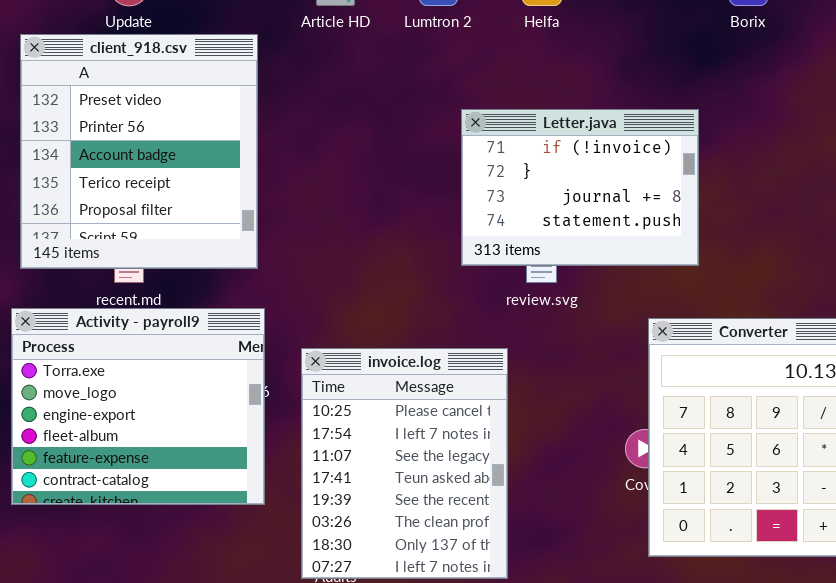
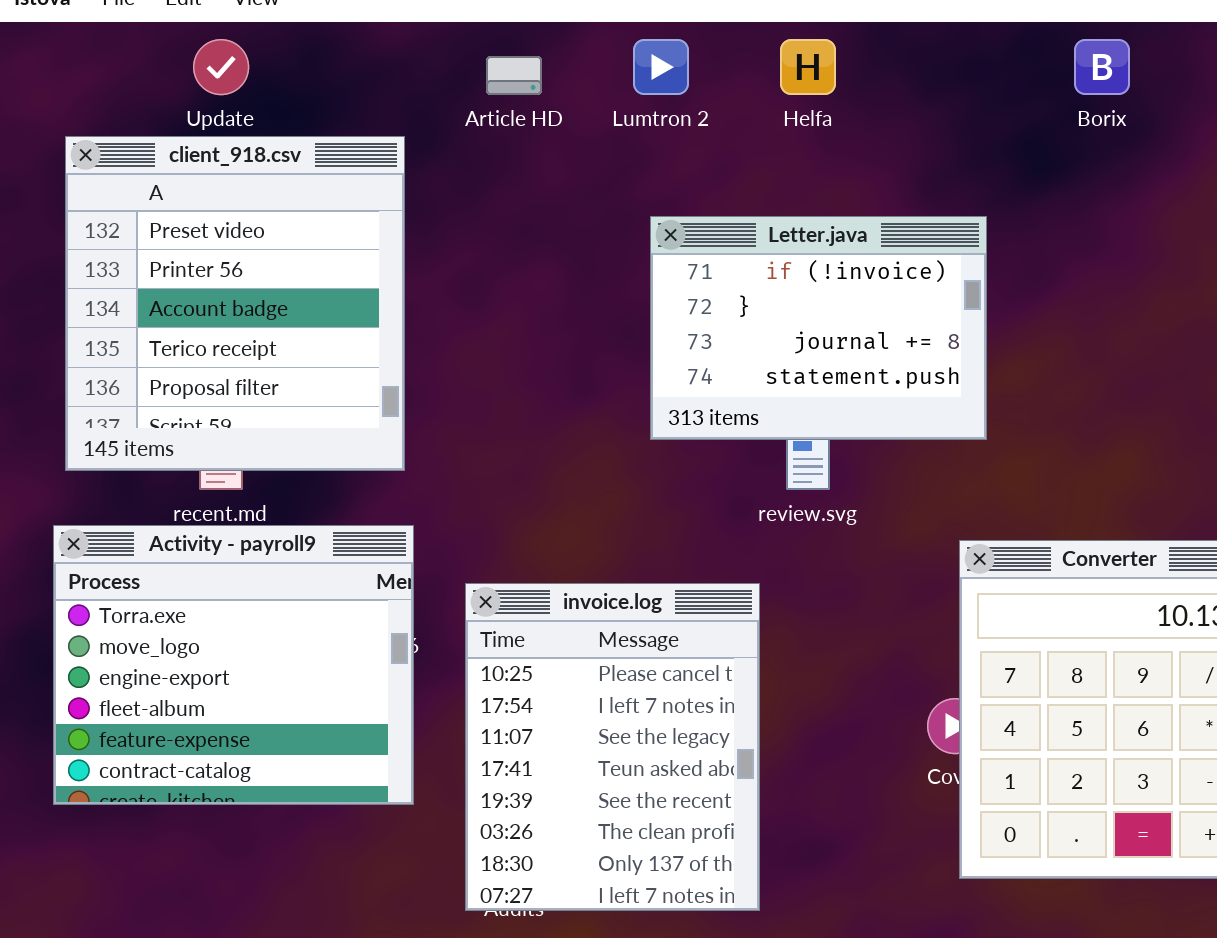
Letter.java: [461,109,699,266] -> [650,216,987,440], moved

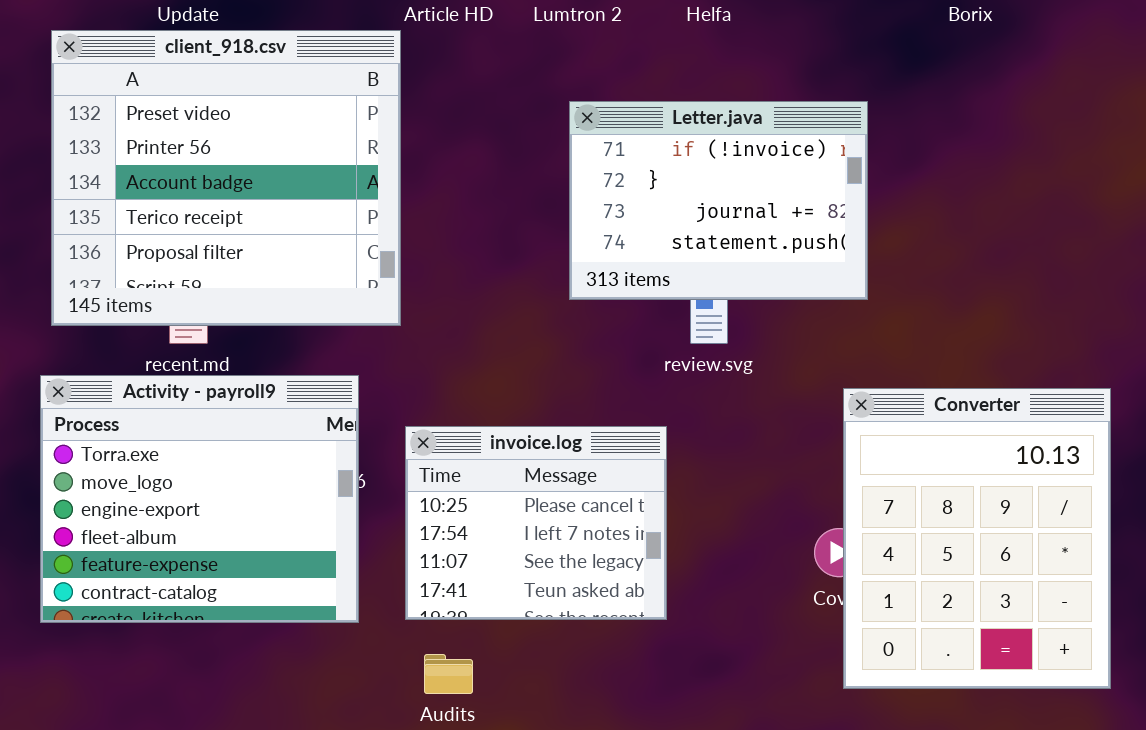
client_918.csv: [65,136,405,471] -> [51,30,401,326], resized
invoice.log: [465,583,760,911] -> [405,426,667,620], resized

